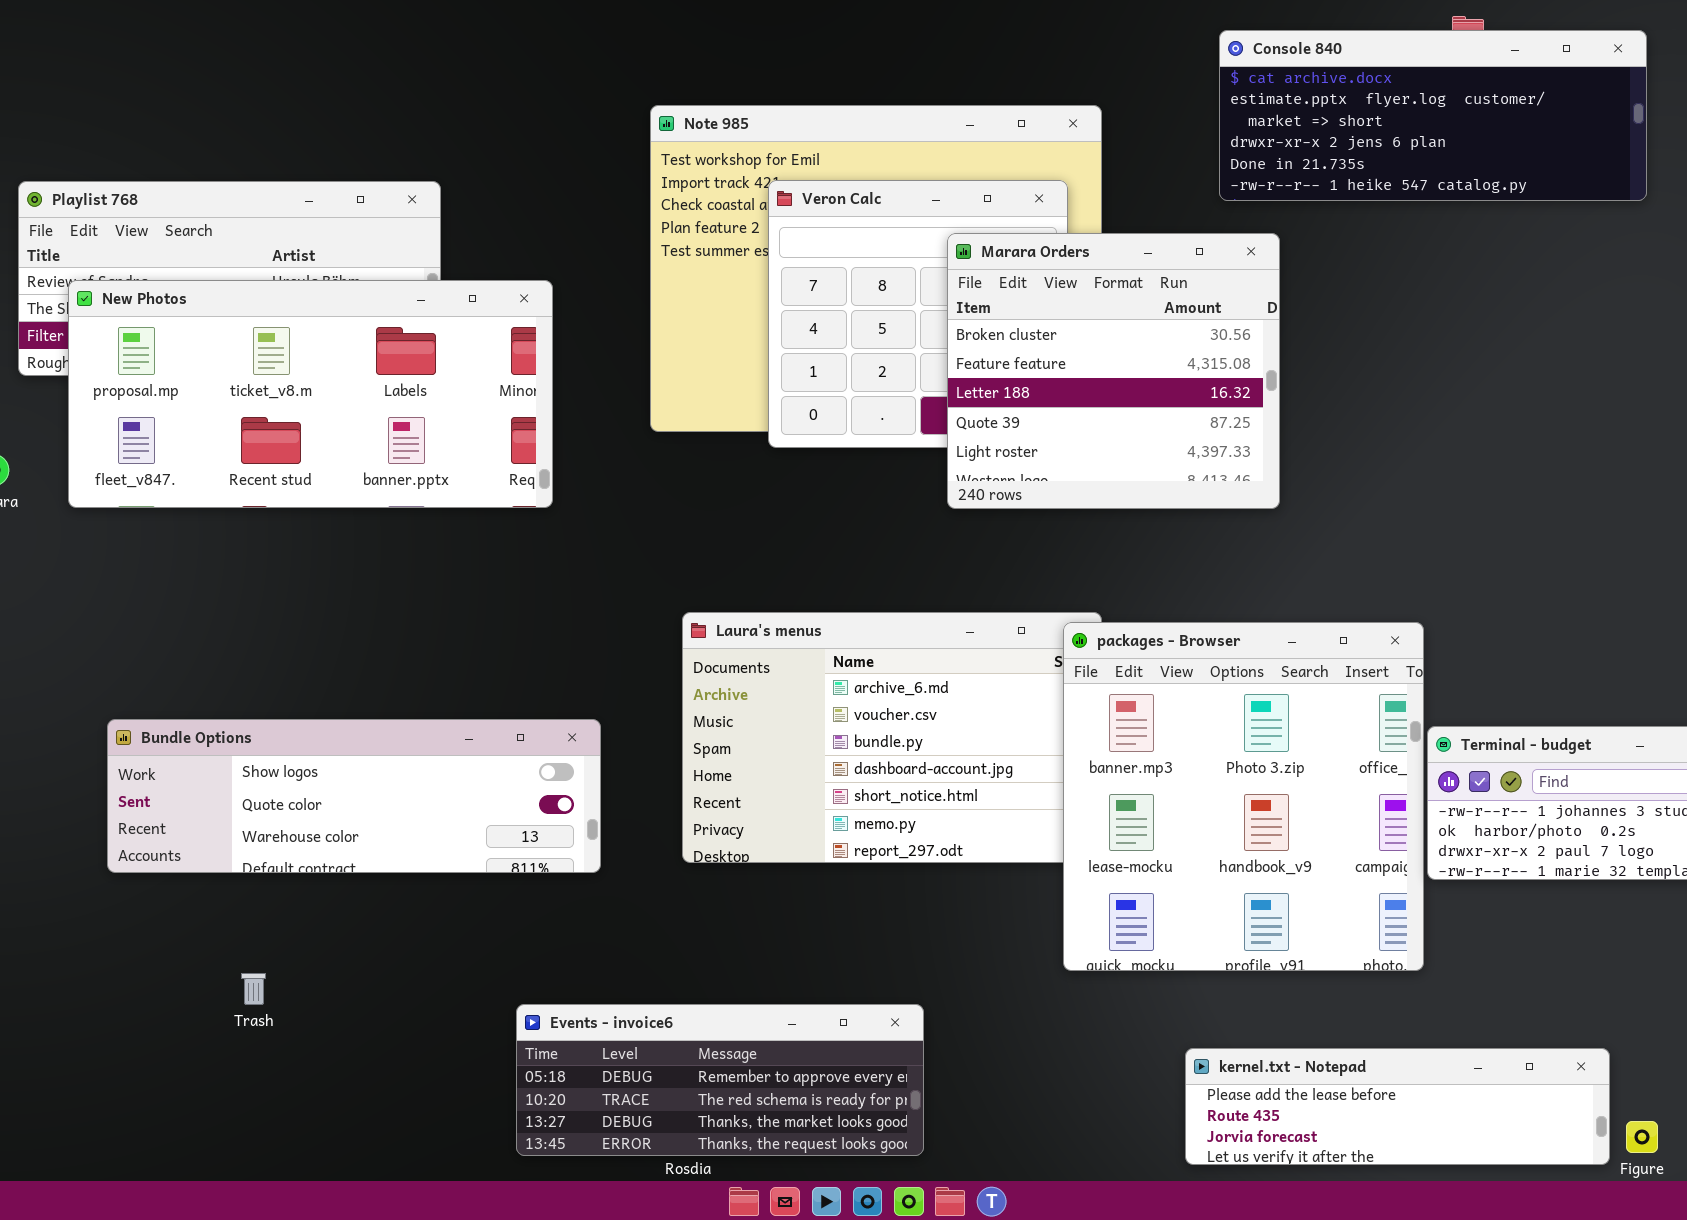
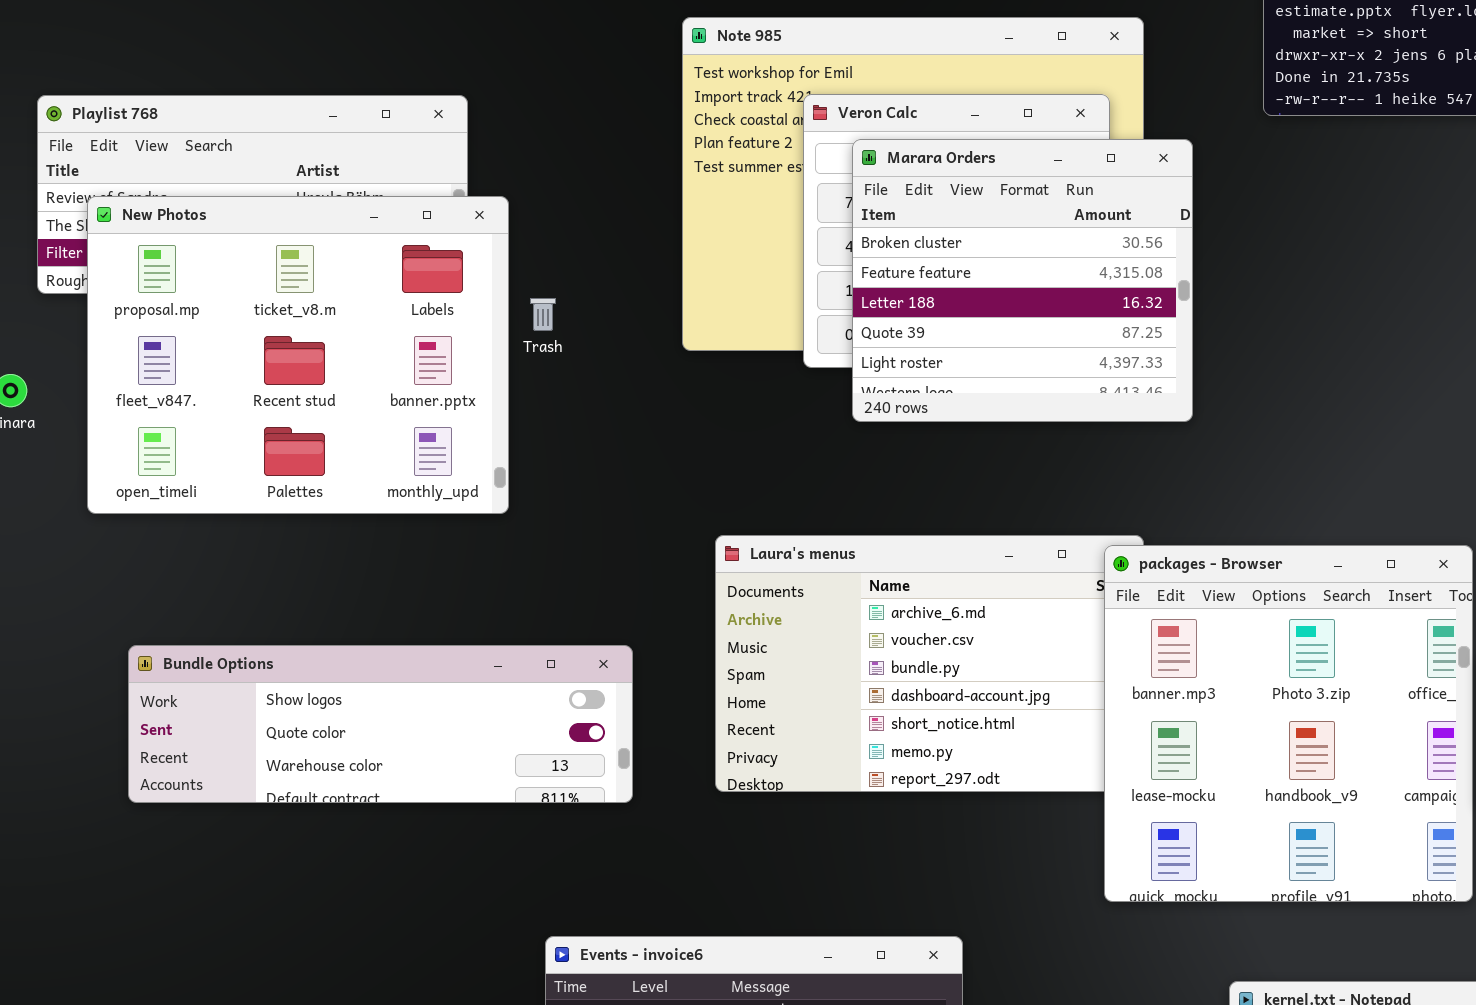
Marara Orders: [947,233,1280,509] -> [852,139,1193,422], moved
New Photos: [68,280,553,508] -> [87,196,509,514], resized
Trash: [241,973,266,1005] -> [530,298,556,331], moved

